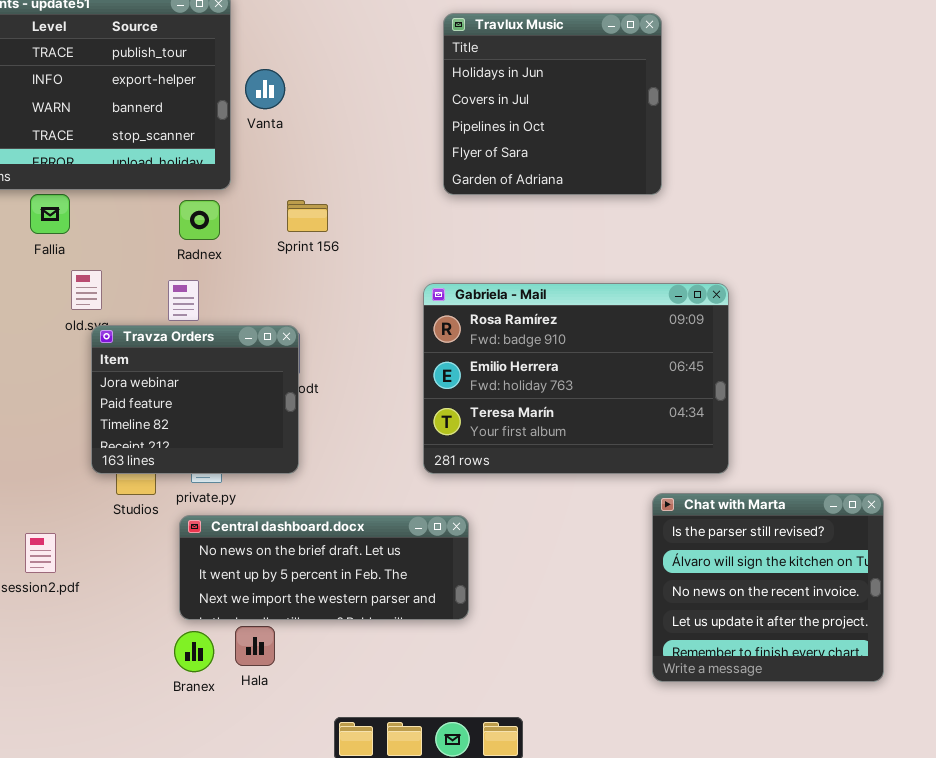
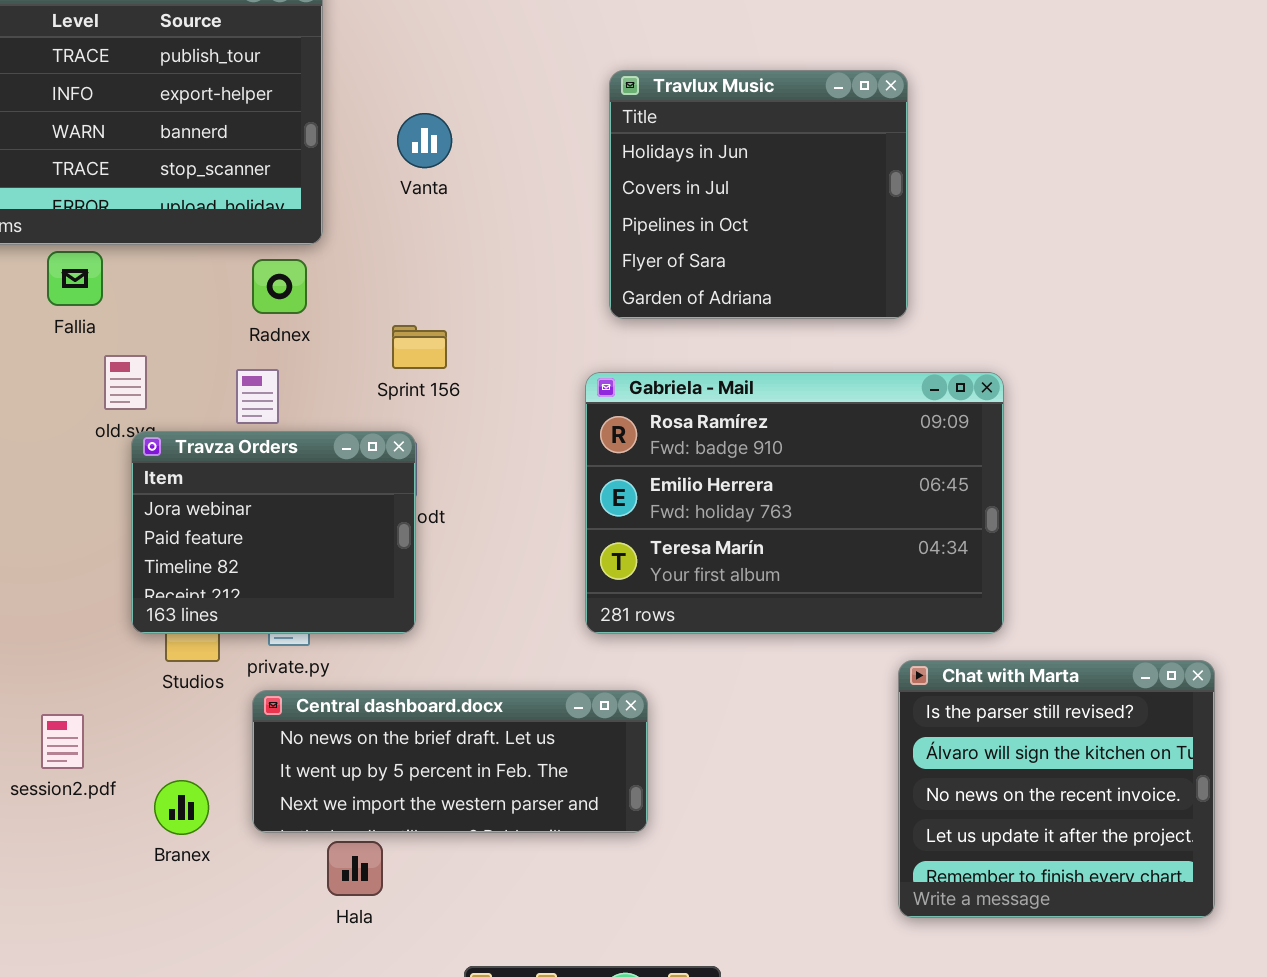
Travlux Music: [443,13,662,195] -> [609,70,908,319], moved
Vanta: [245,69,285,109] -> [397,113,452,168], moved
Sprint 156: [287,200,328,232] -> [392,325,447,369], moved
Branex: [174,631,214,672] -> [154,780,209,835], moved

